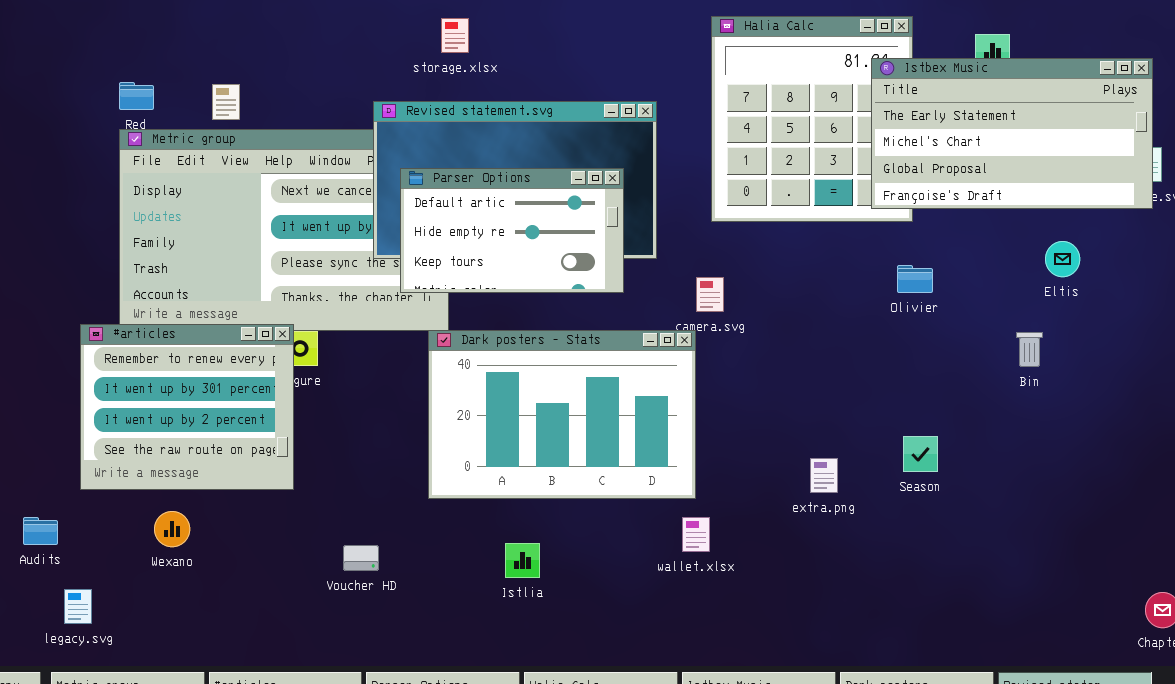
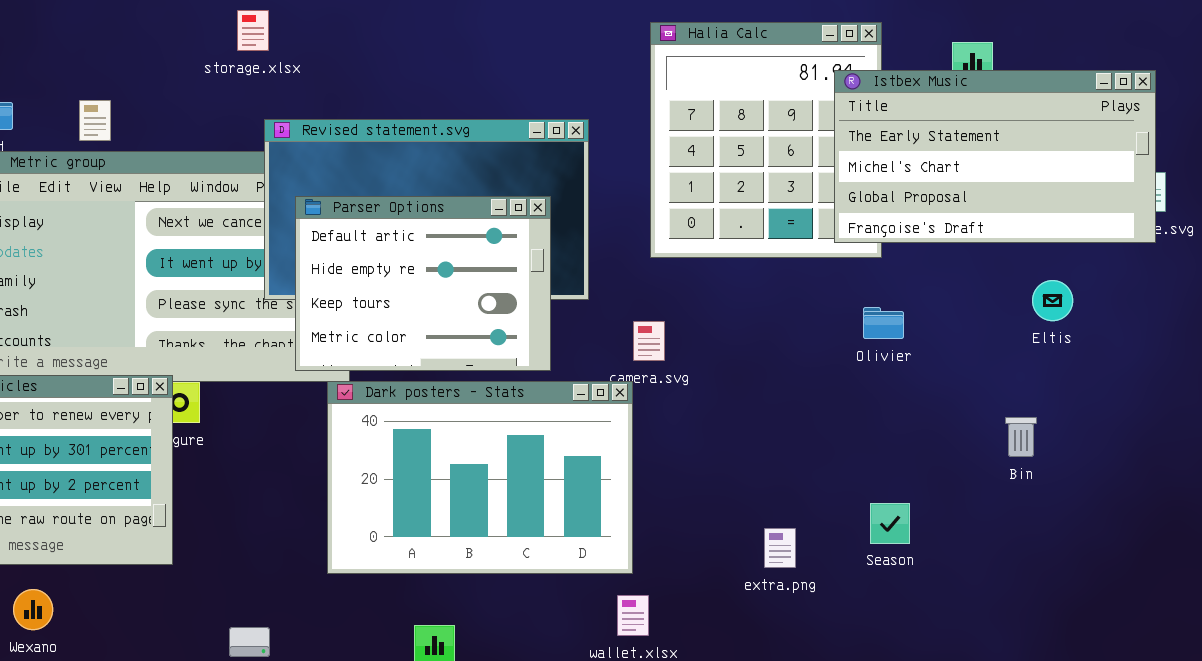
storage.xlsx: [441,18,469,53] -> [237,10,269,51], moved
Parser Options: [400,168,624,293] -> [295,196,551,371], resized
Bin: [1016,332,1043,367] -> [1005,417,1037,457], moved

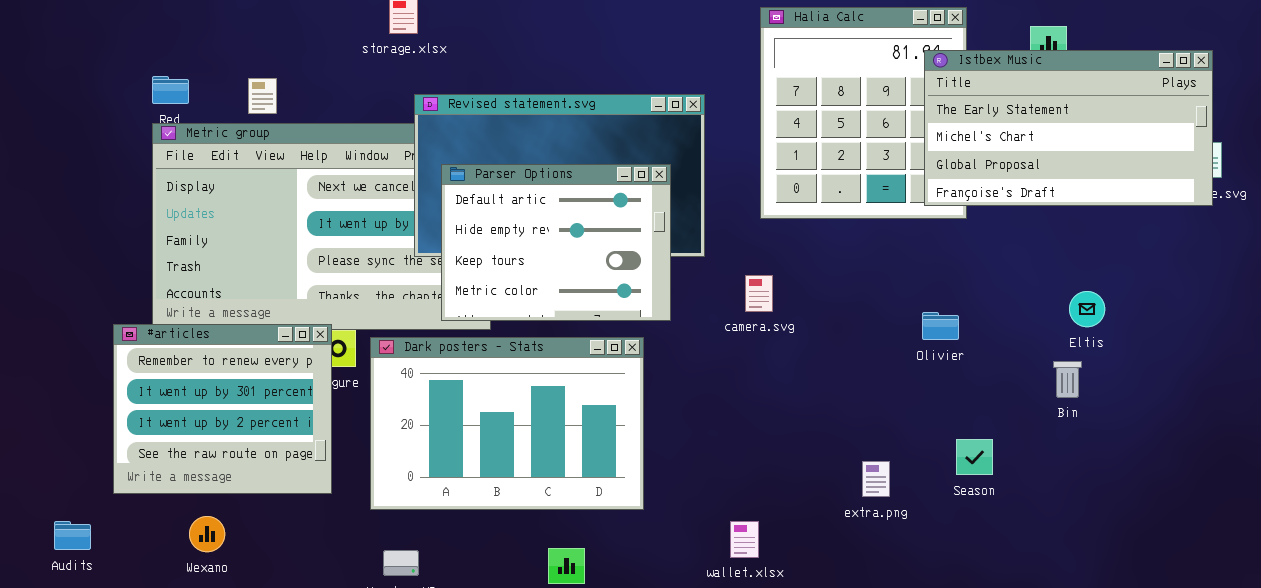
Eltis: [1032,280,1073,321] -> [1069,291,1105,327], moved
Olivier: [863,307,904,339] -> [922,312,959,340], moved
Dark posters - Stats: [327,381,633,574] -> [370,337,644,510], moved
Bin: [1005,417,1037,457] -> [1053,361,1082,398], moved

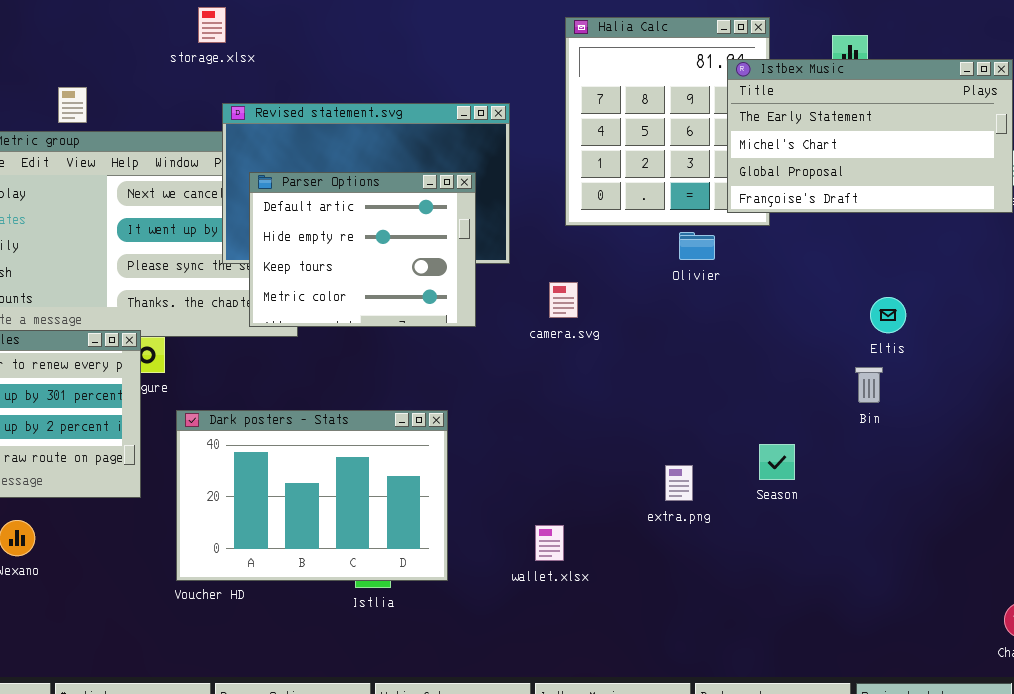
Olivier: [922,312,959,340] -> [679,232,715,260], moved
Dark posters - Stats: [370,337,644,510] -> [176,410,448,581], moved

